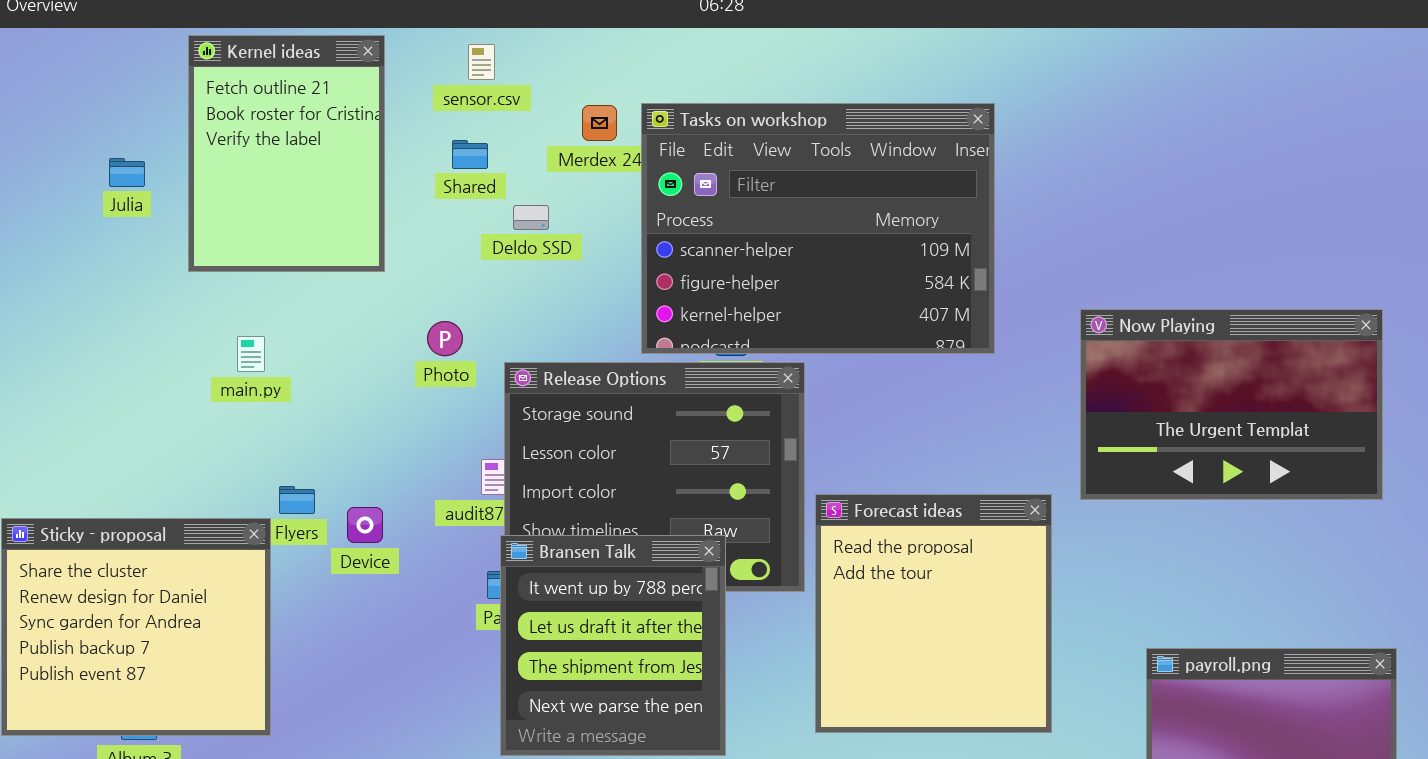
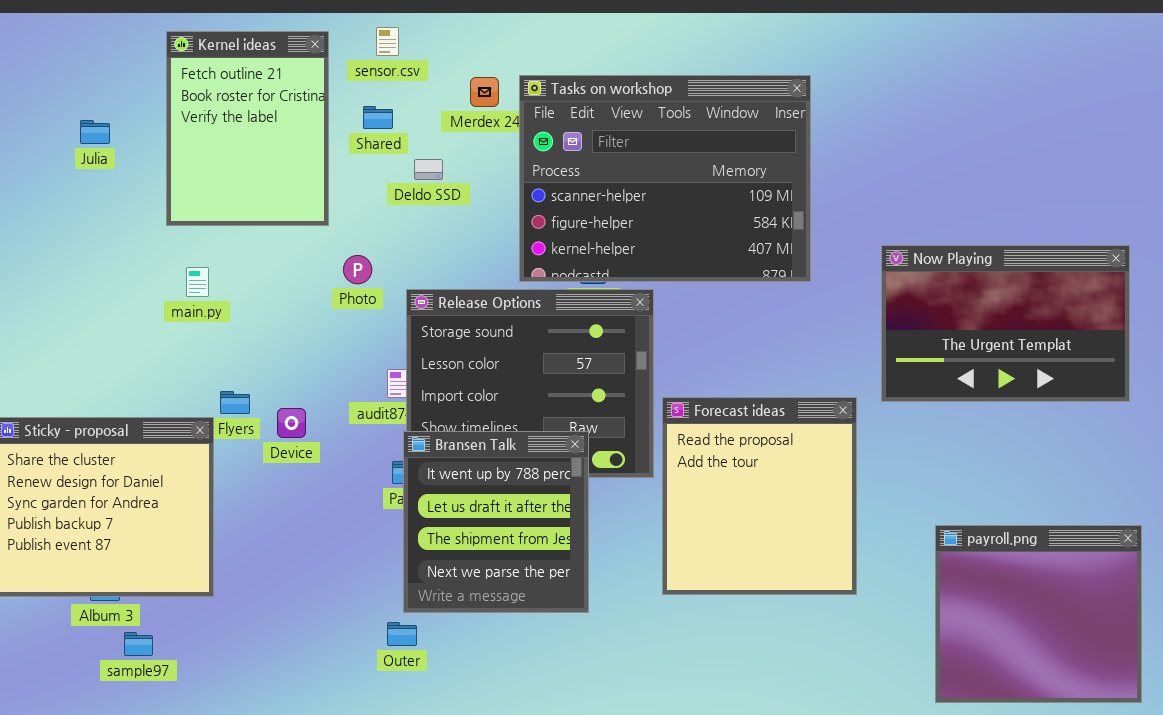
Kernel ideas: [188,35,385,272] -> [166,31,329,226], moved

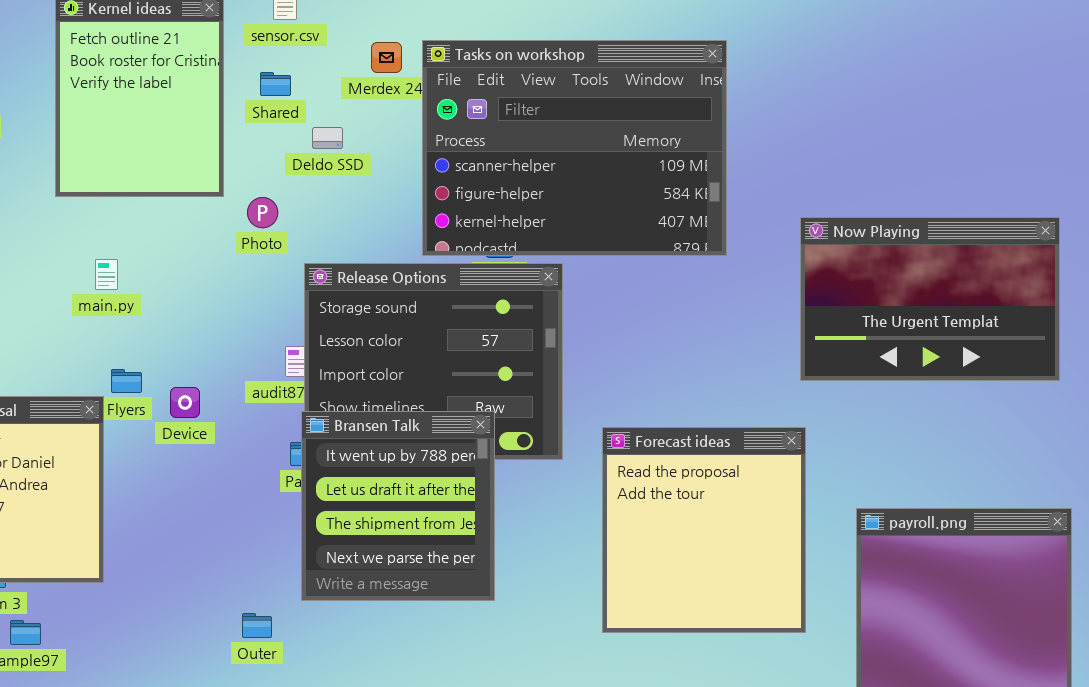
Photo: [343,255,372,284] -> [247,197,278,228], moved
main.py: [186,267,209,297] -> [95,259,118,290], moved
Forecast ideas: [662,397,857,595] -> [602,427,806,633], moved
Outer: [387,622,417,646] -> [242,613,272,638], moved

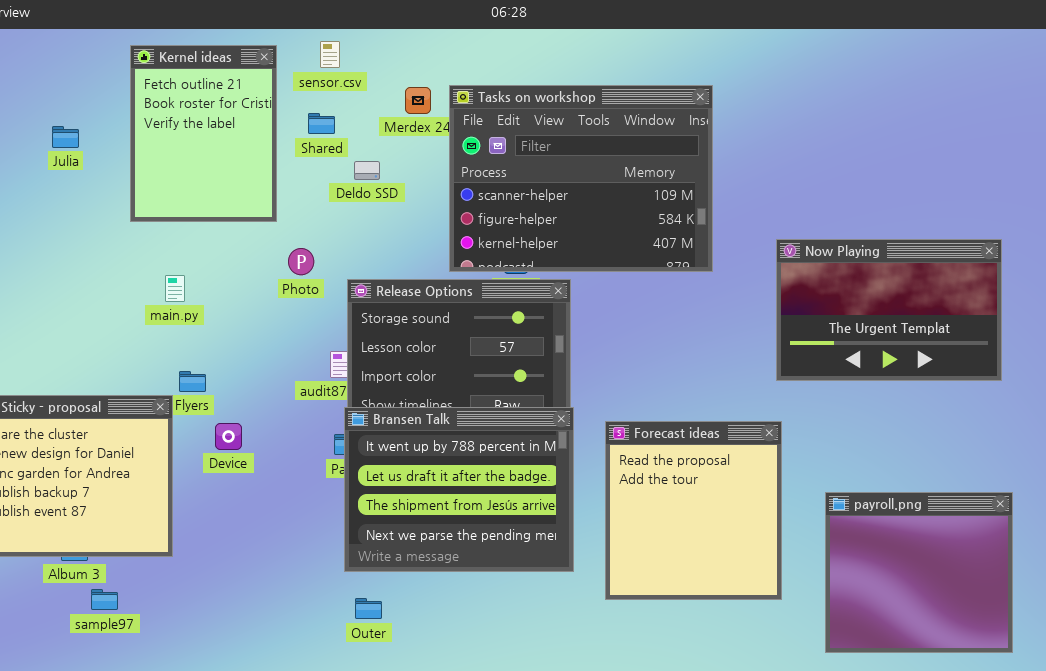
Photo: [247,197,278,228] -> [288,248,314,275], moved
Device: [170,387,200,418] -> [215,423,242,450], moved
Bransen Talk: [301,411,495,601] -> [344,407,574,572], resized
Outer: [242,613,272,638] -> [355,598,382,619], moved

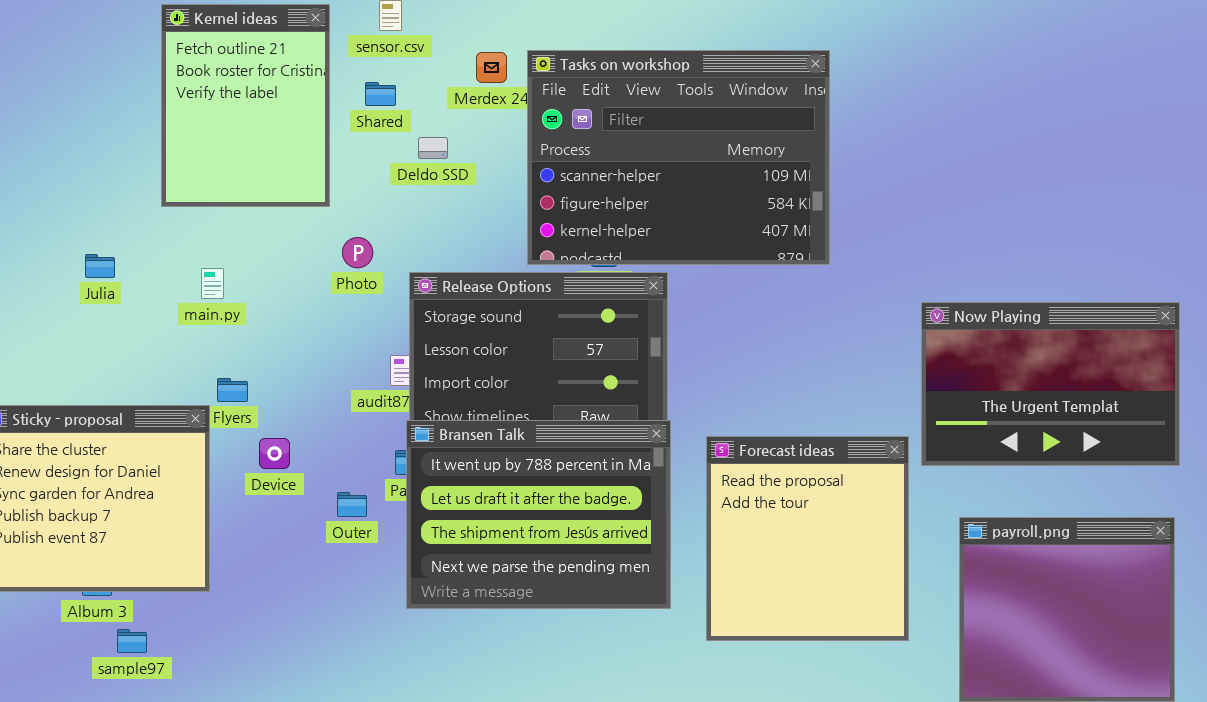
Julia: [52,126,79,148] -> [85,254,115,278], moved
Now Playing: [776,239,1002,381] -> [921,302,1180,466], moved
Outer: [355,598,382,619] -> [337,492,367,517], moved

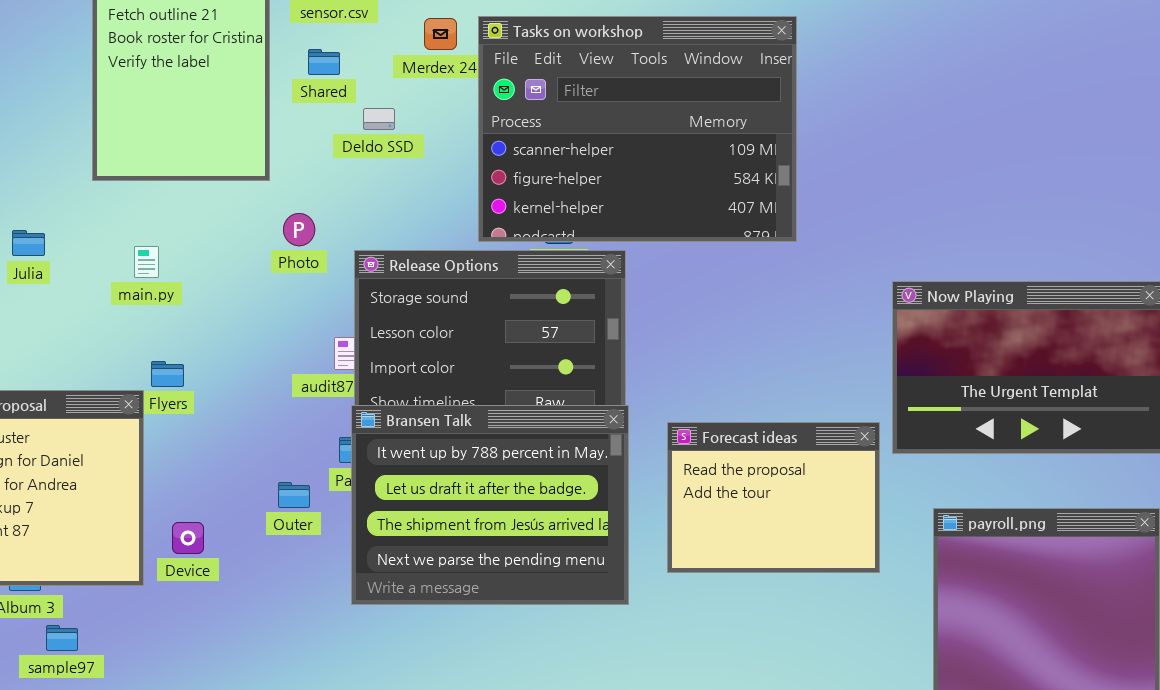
Forecast ideas: [706,436,909,641] -> [667,422,880,573], resized
Device: [259,438,290,469] -> [172,522,204,554], moved

